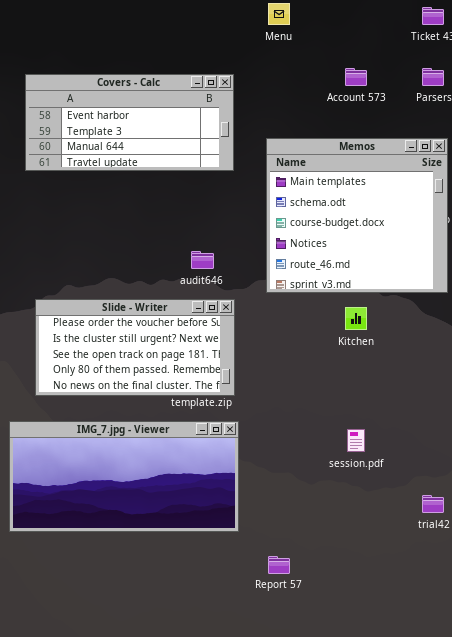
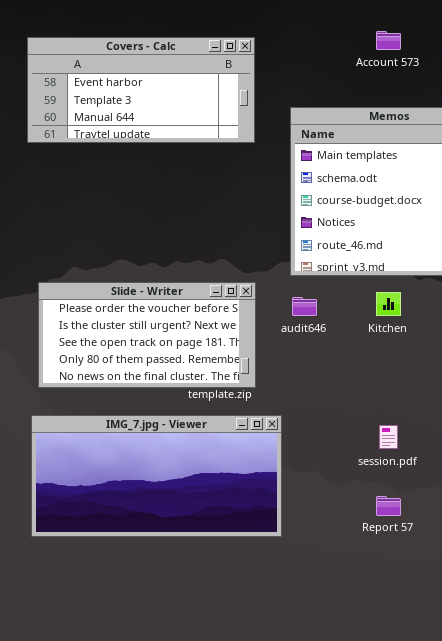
audit646: [191,251,214,269] -> [292,297,317,316], moved
IMG_7.jpg - Viewer: [9,421,239,532] -> [31,415,282,537], moved
Report 57: [268,556,290,574] -> [376,496,401,516], moved

